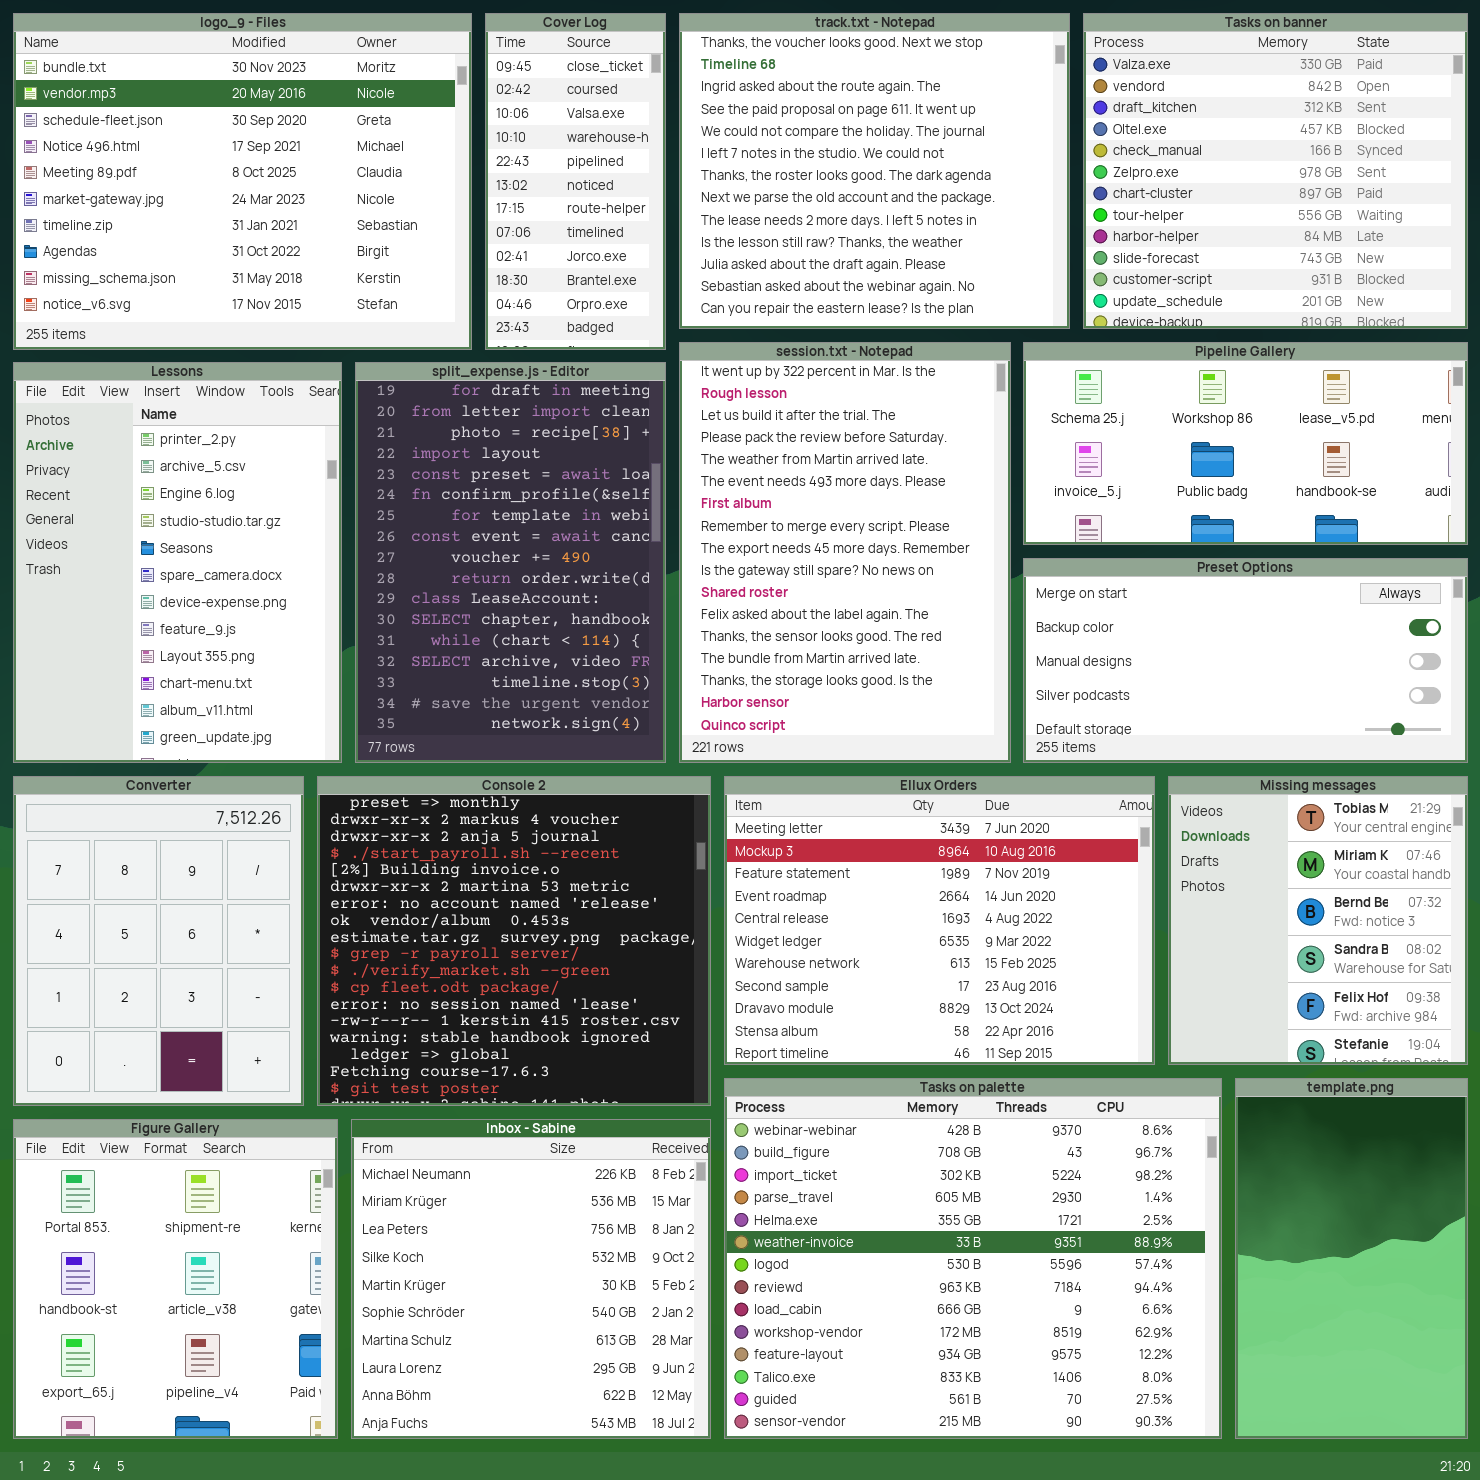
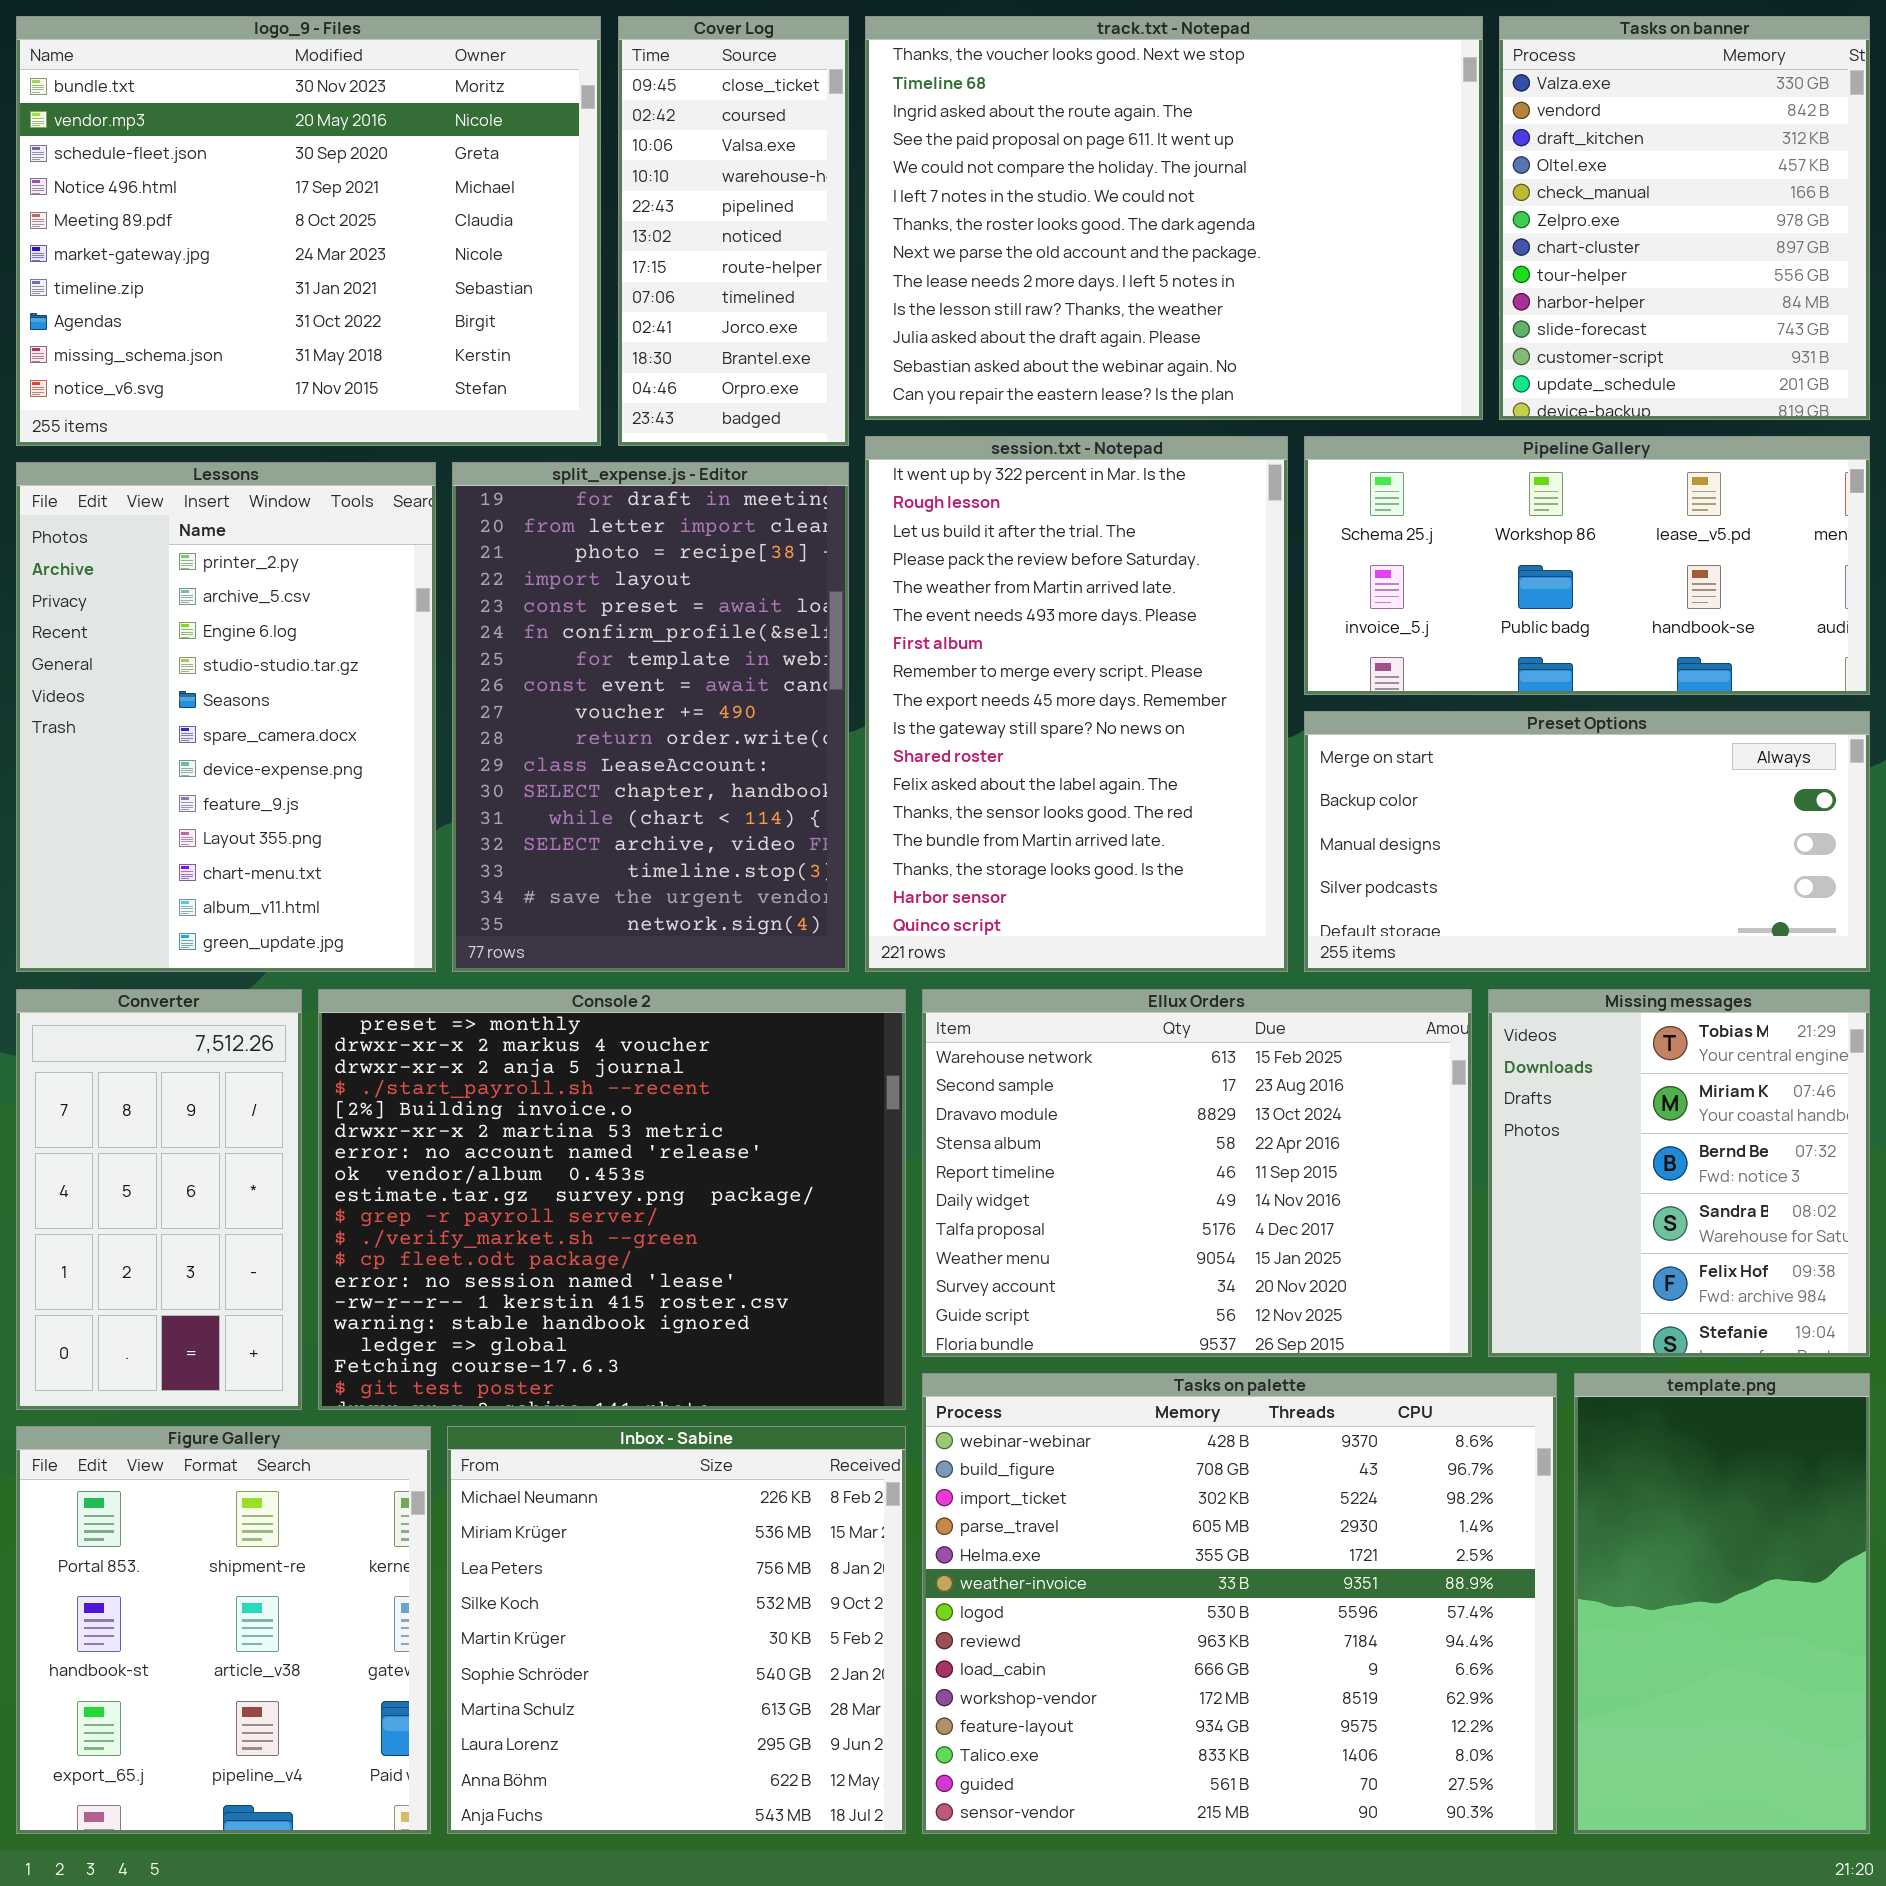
track.txt - Notepad: [679,13,1070,329] -> [865,16,1483,420], resized
Tasks on banner: [1083,13,1468,329] -> [1499,16,1870,420], resized
Converter: [13,776,304,1106] -> [16,989,302,1410], resized
Console 2: [317,776,711,1106] -> [318,989,906,1410], resized
Ellux Orders: [724,776,1155,1065] -> [922,989,1472,1357], scrolled down 6 rows

